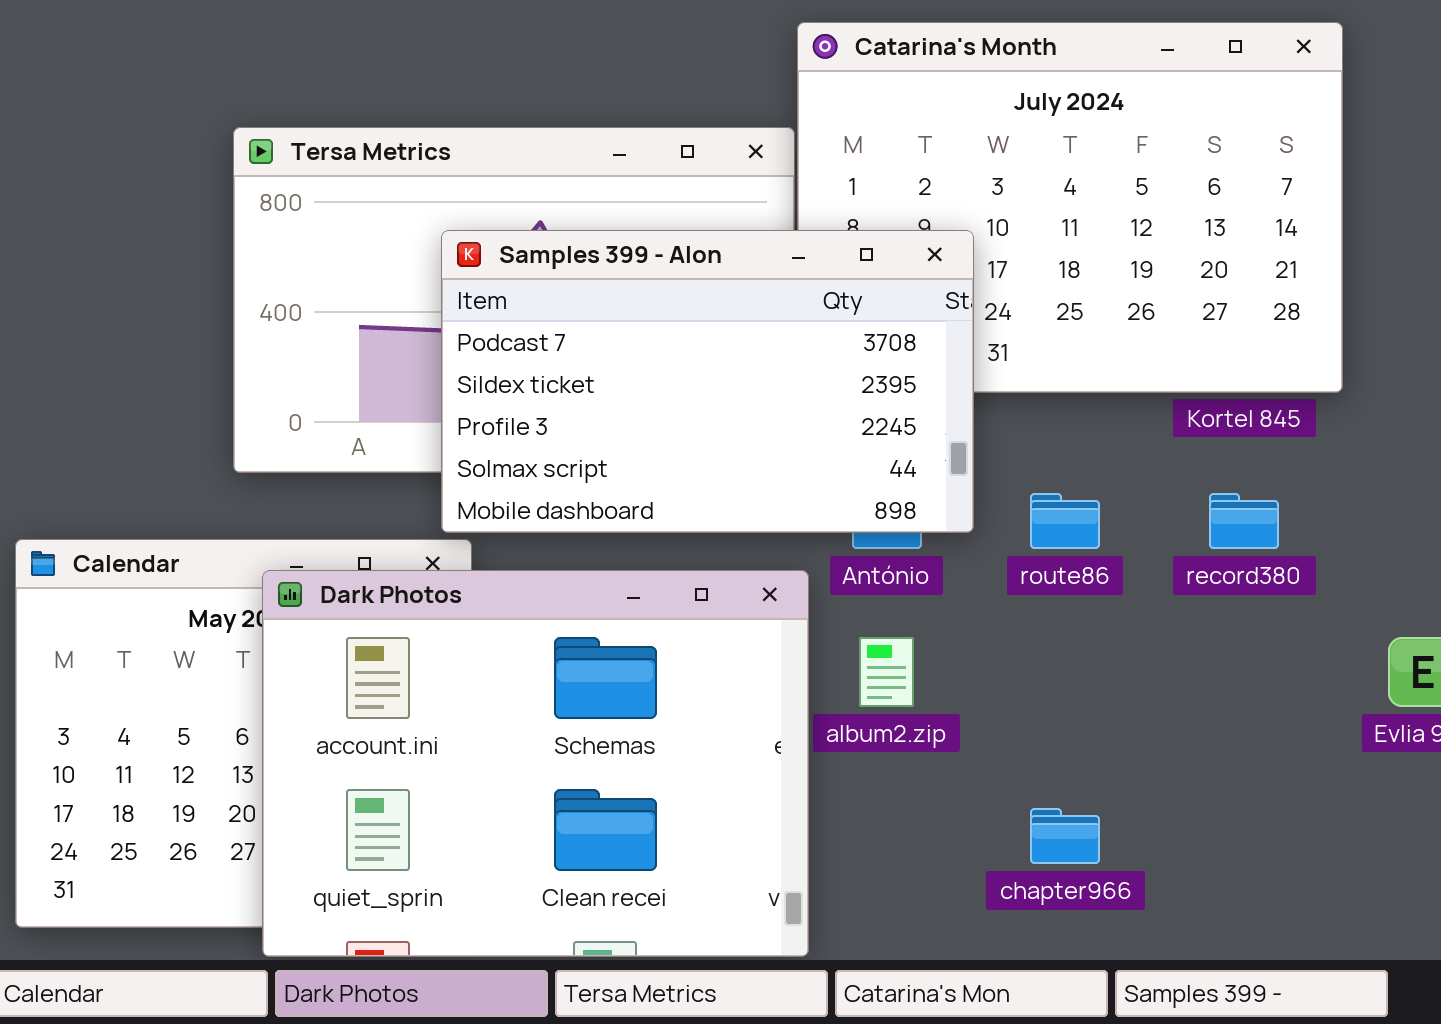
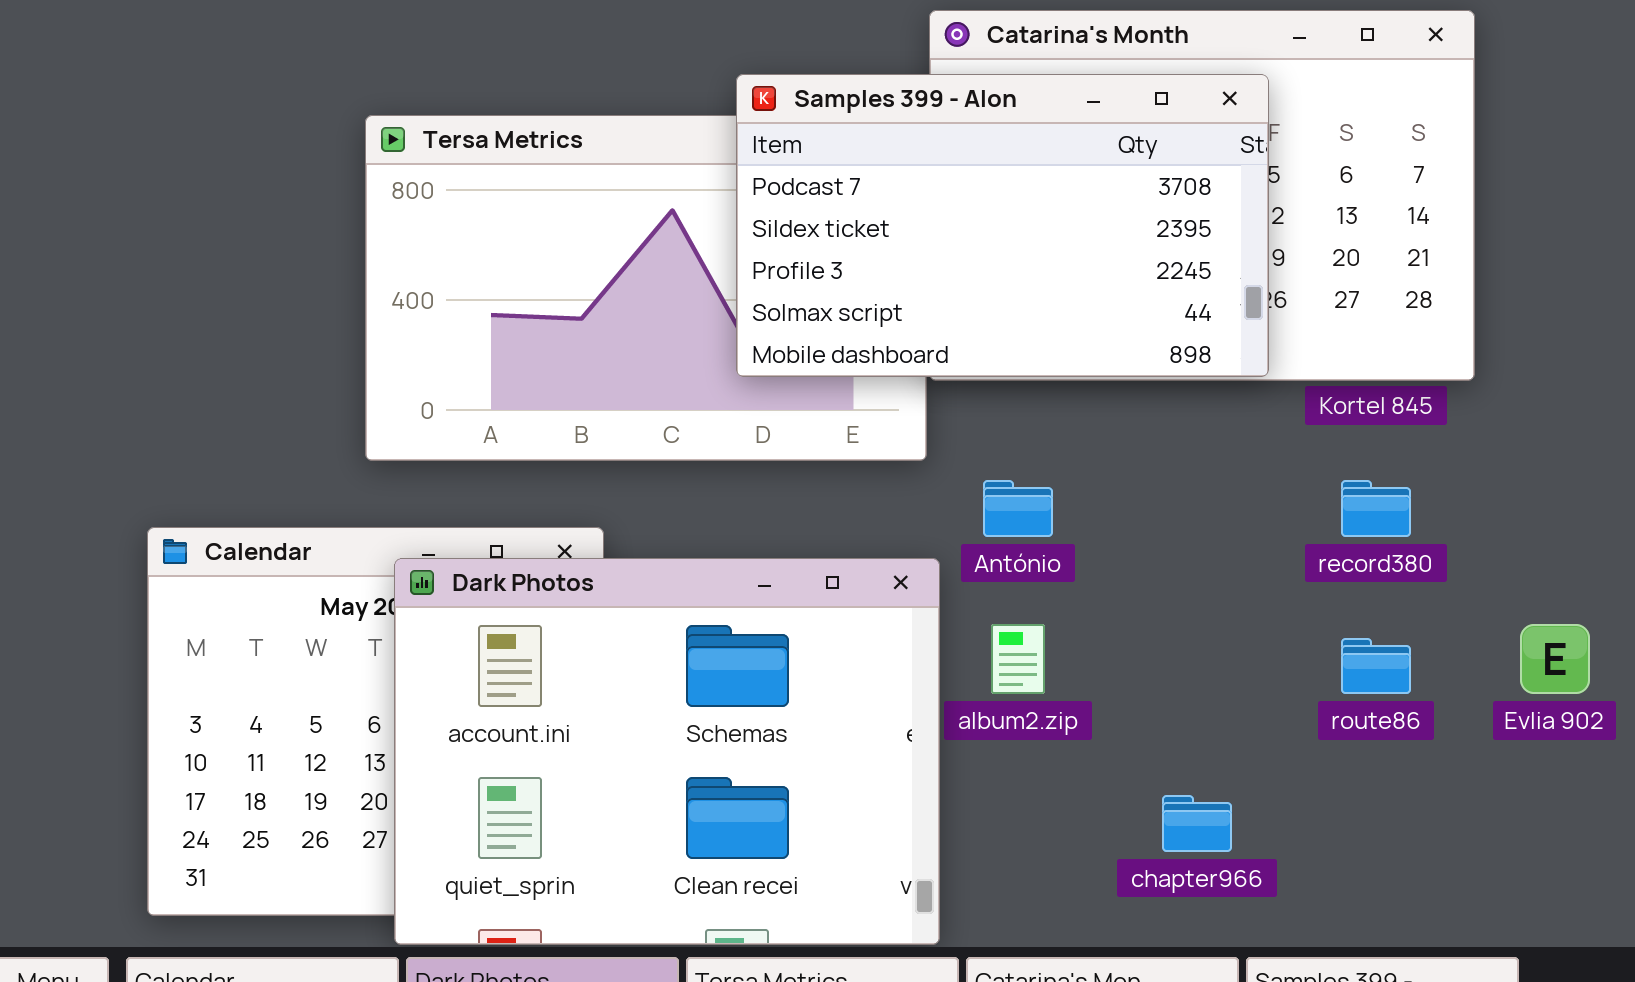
Samples 399 - Alon: [441,230,974,533] -> [736,74,1269,377], moved
route86: [1030,493,1100,549] -> [1341,638,1411,694], moved

